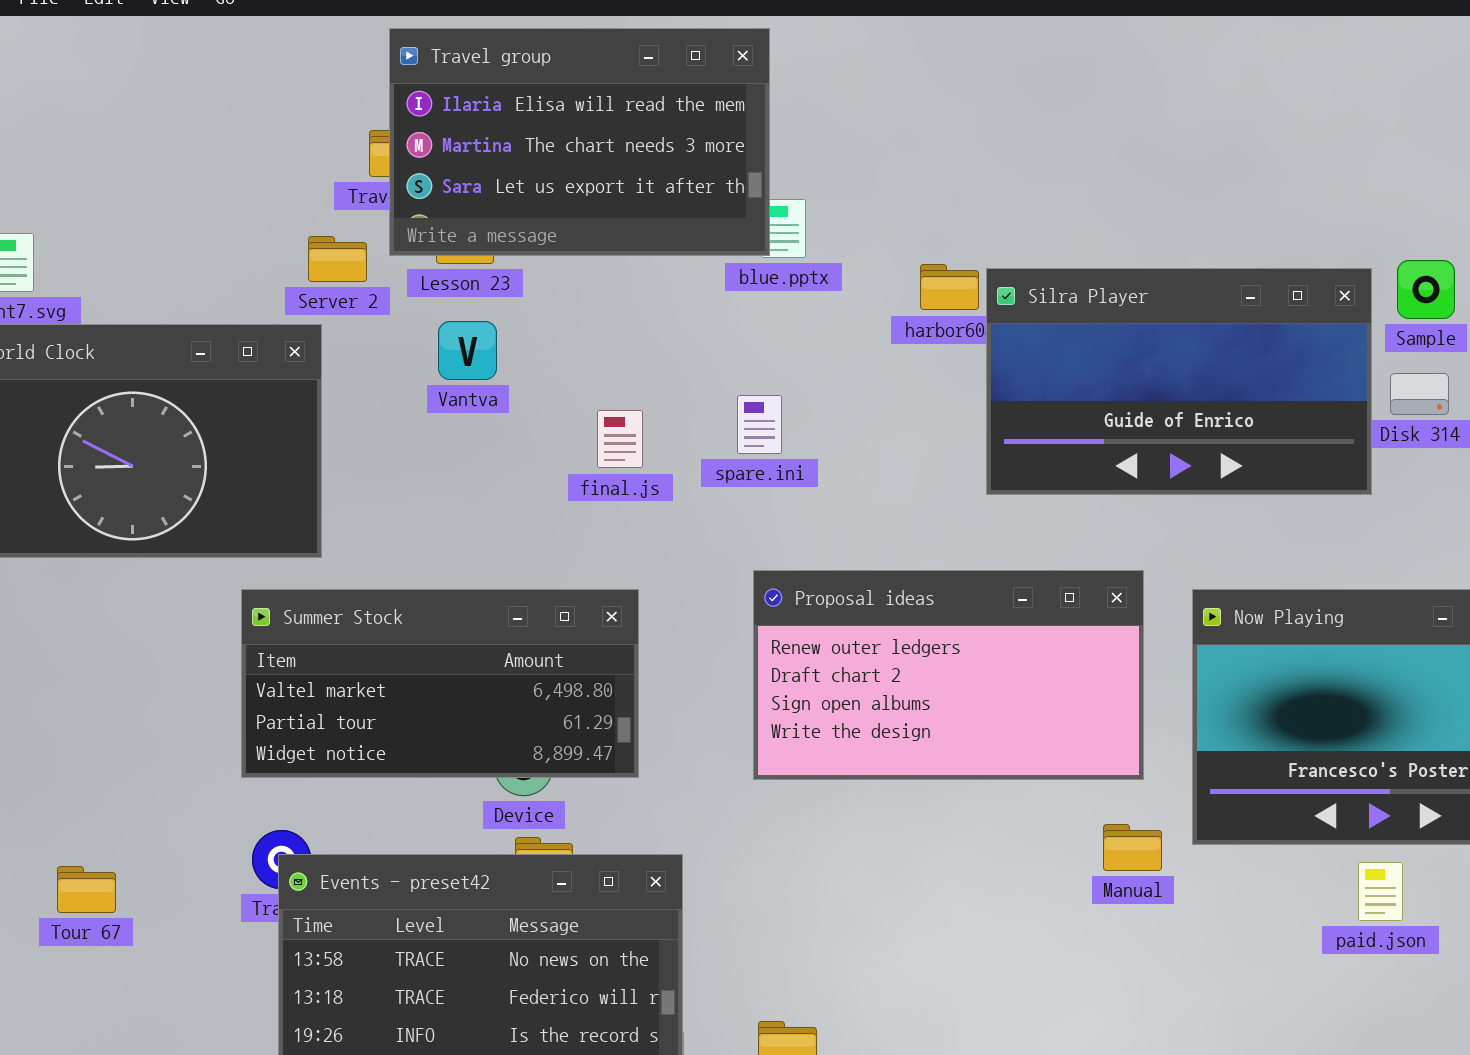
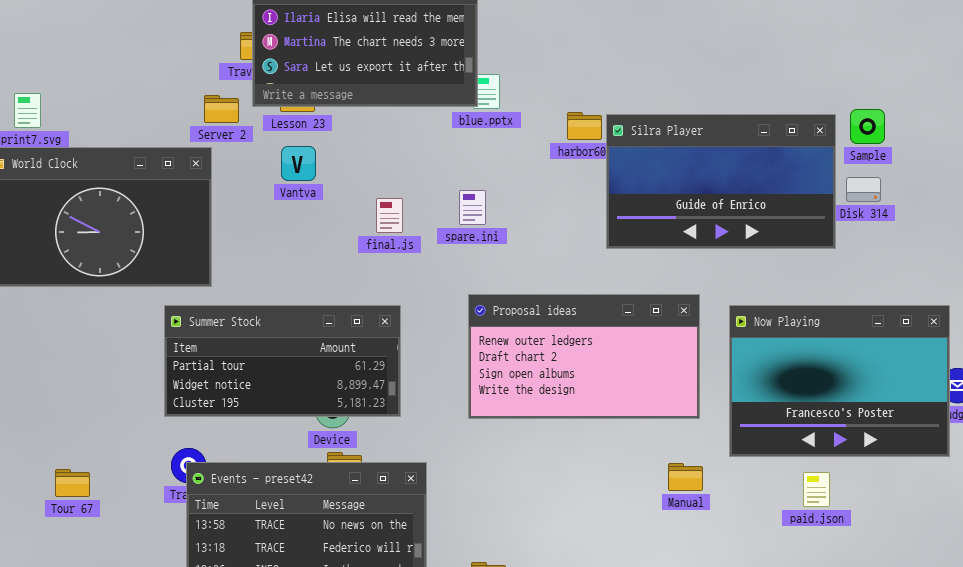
Summer Stock: [241,589,639,778] -> [164,305,401,417], scrolled down 1 row
Manual: [1103,824,1162,871] -> [668,463,703,491], moved
paid.json: [1358,862,1403,921] -> [803,472,830,507], moved

